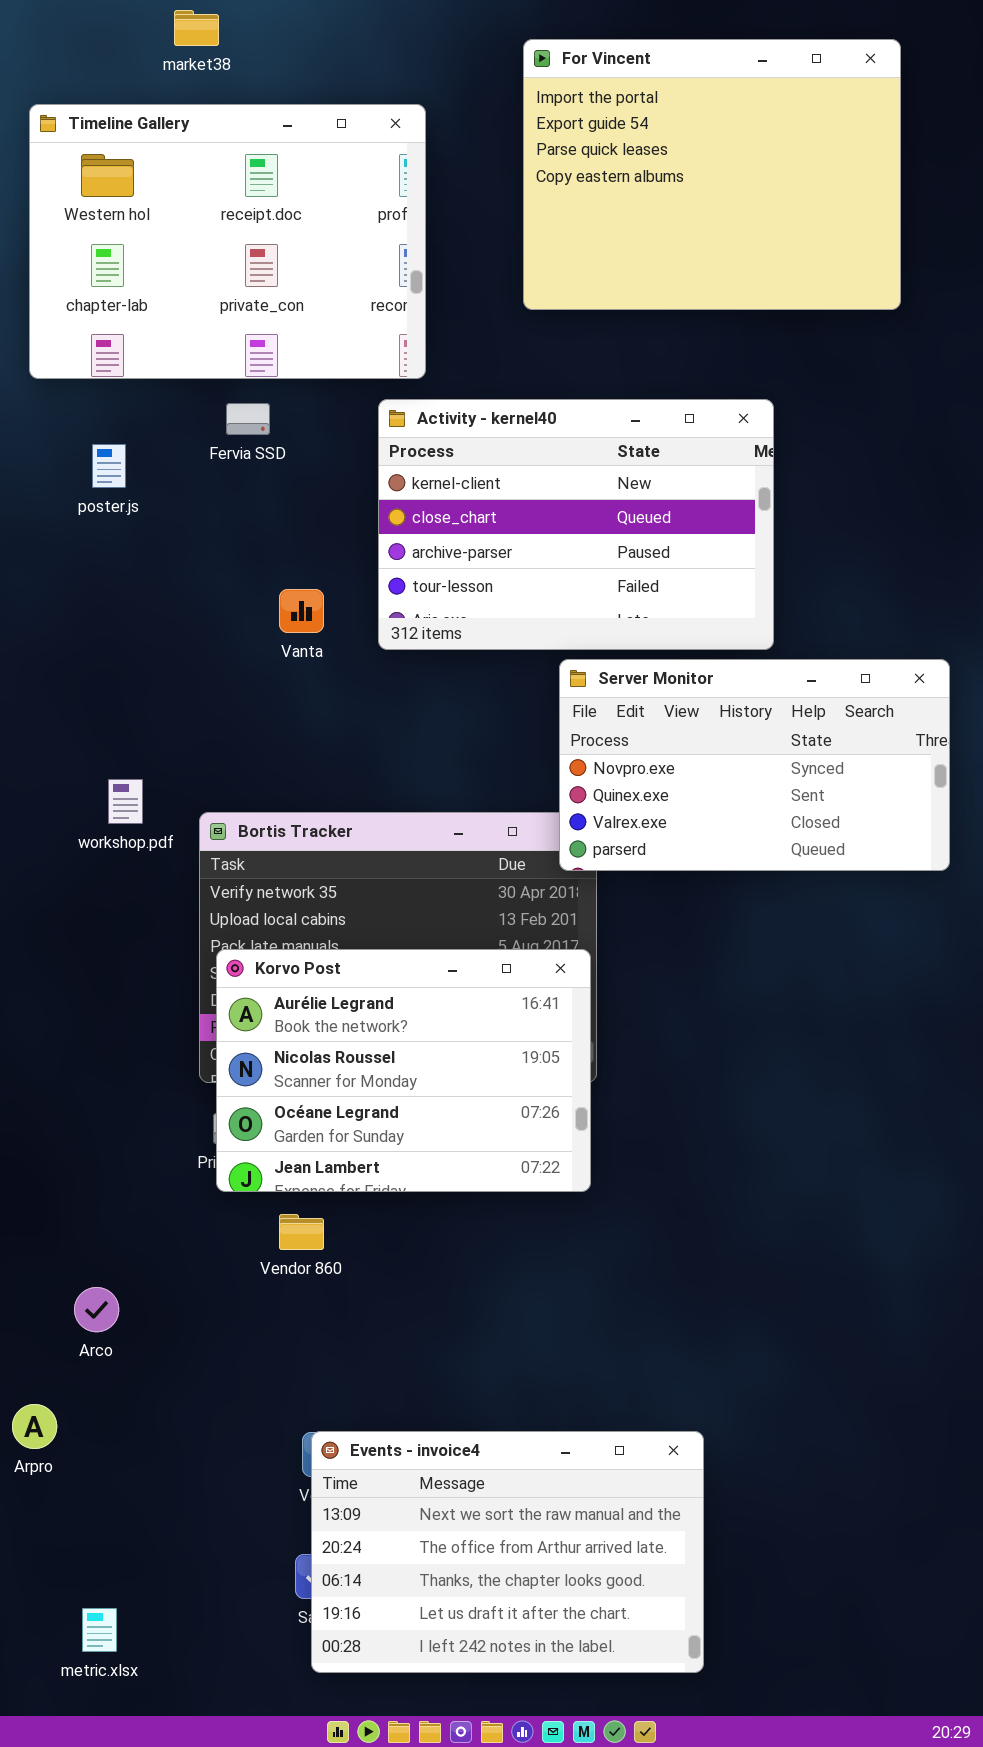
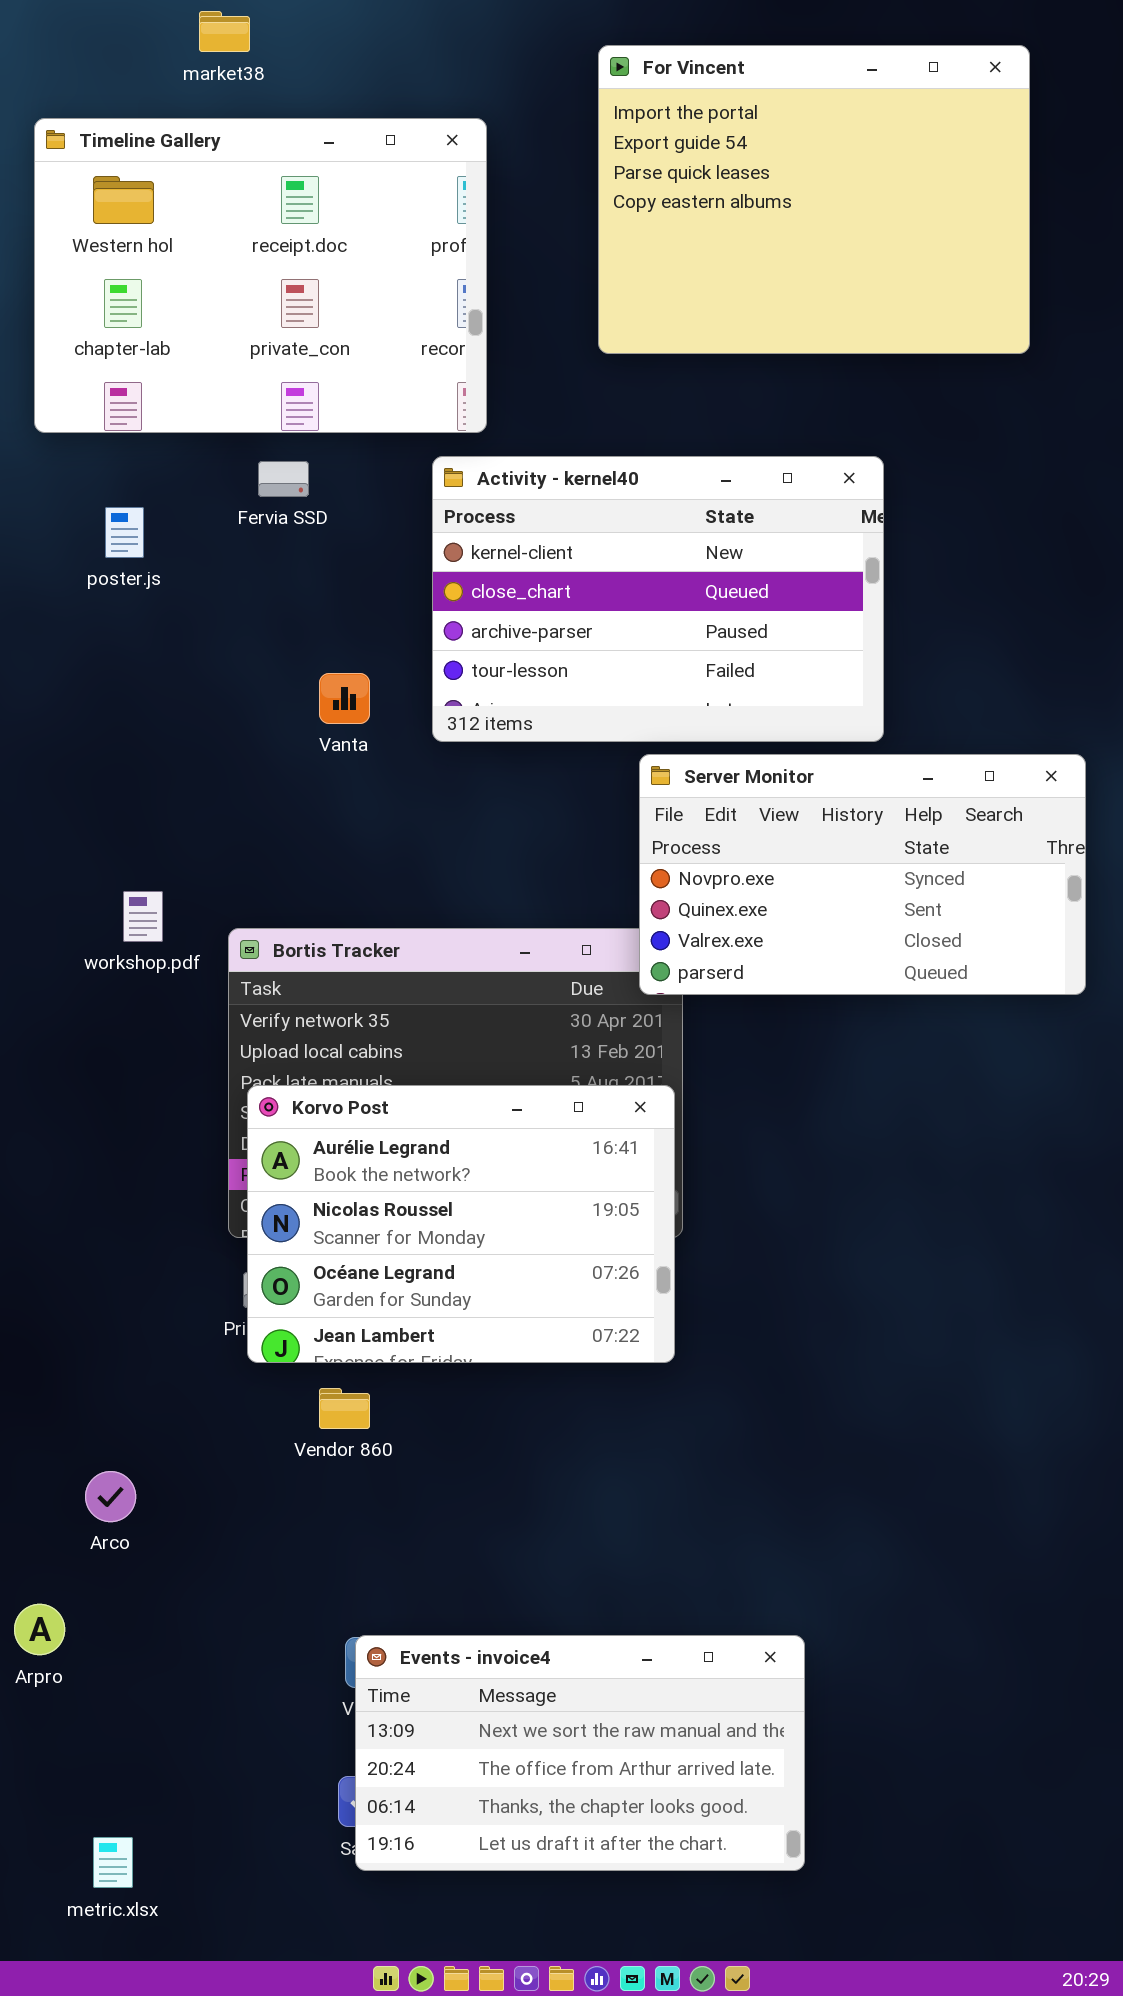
Events - invoice4: [311,1431,704,1673] -> [355,1635,805,1871], resized

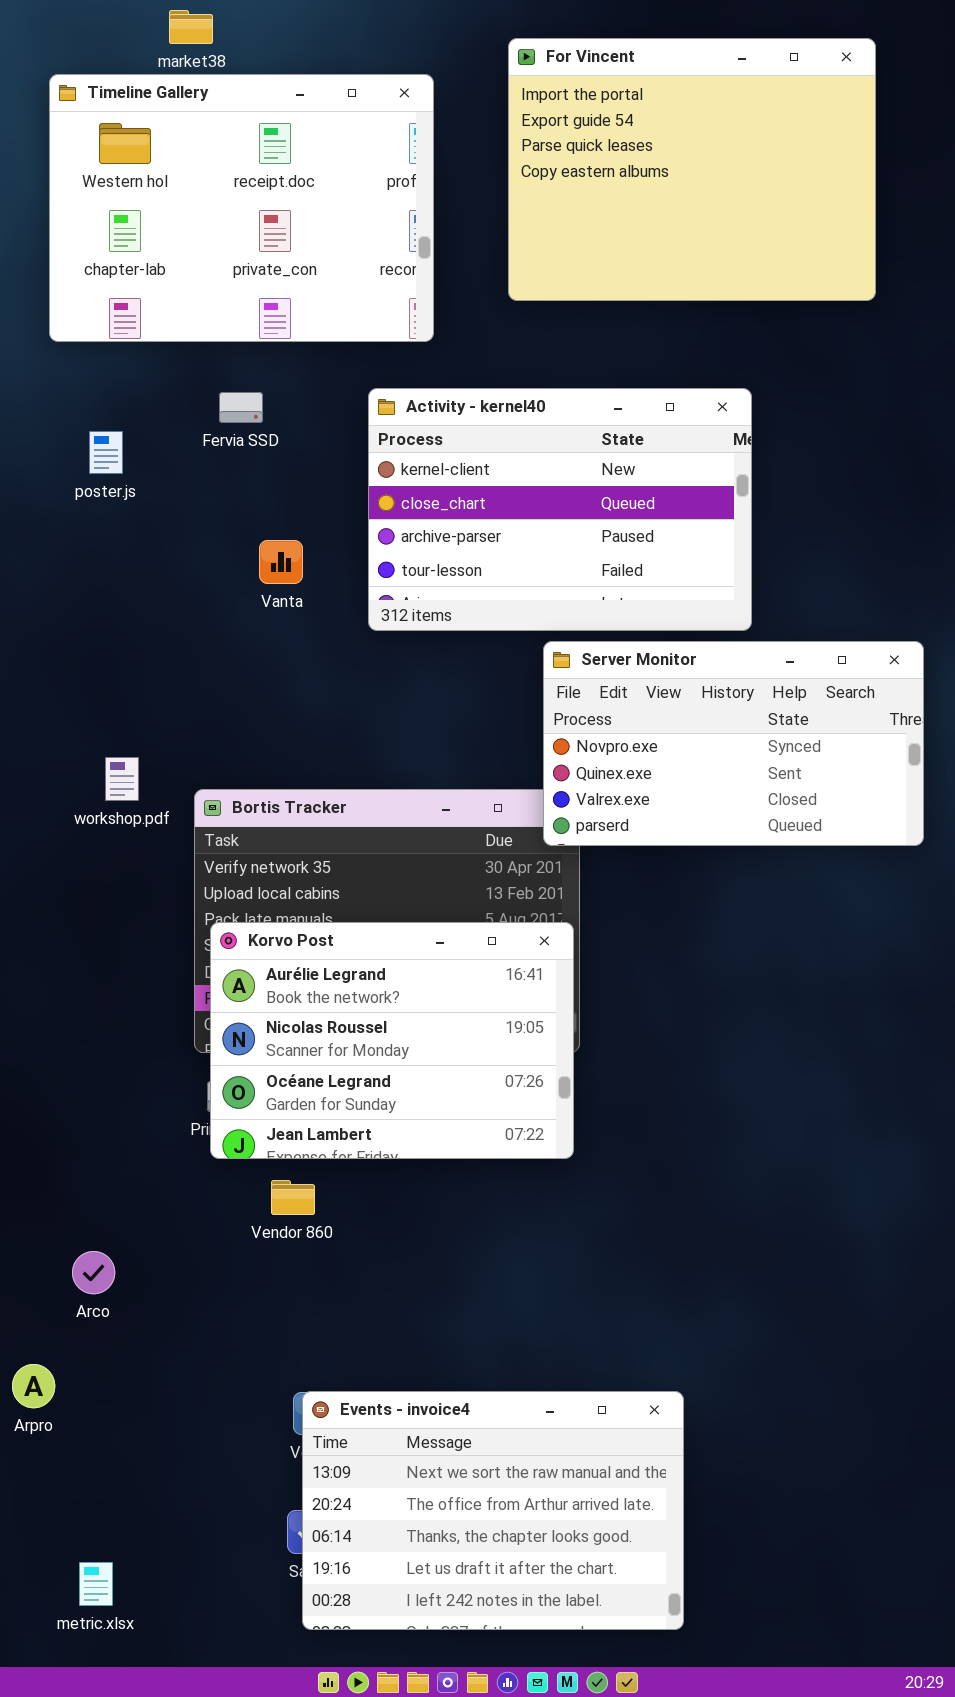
Timeline Gallery: [34,118,487,433] -> [49,74,434,342], moved
Vanta: [319,673,370,724] -> [259,540,303,584], moved
Events - invoice4: [355,1635,805,1871] -> [302,1391,684,1630], resized

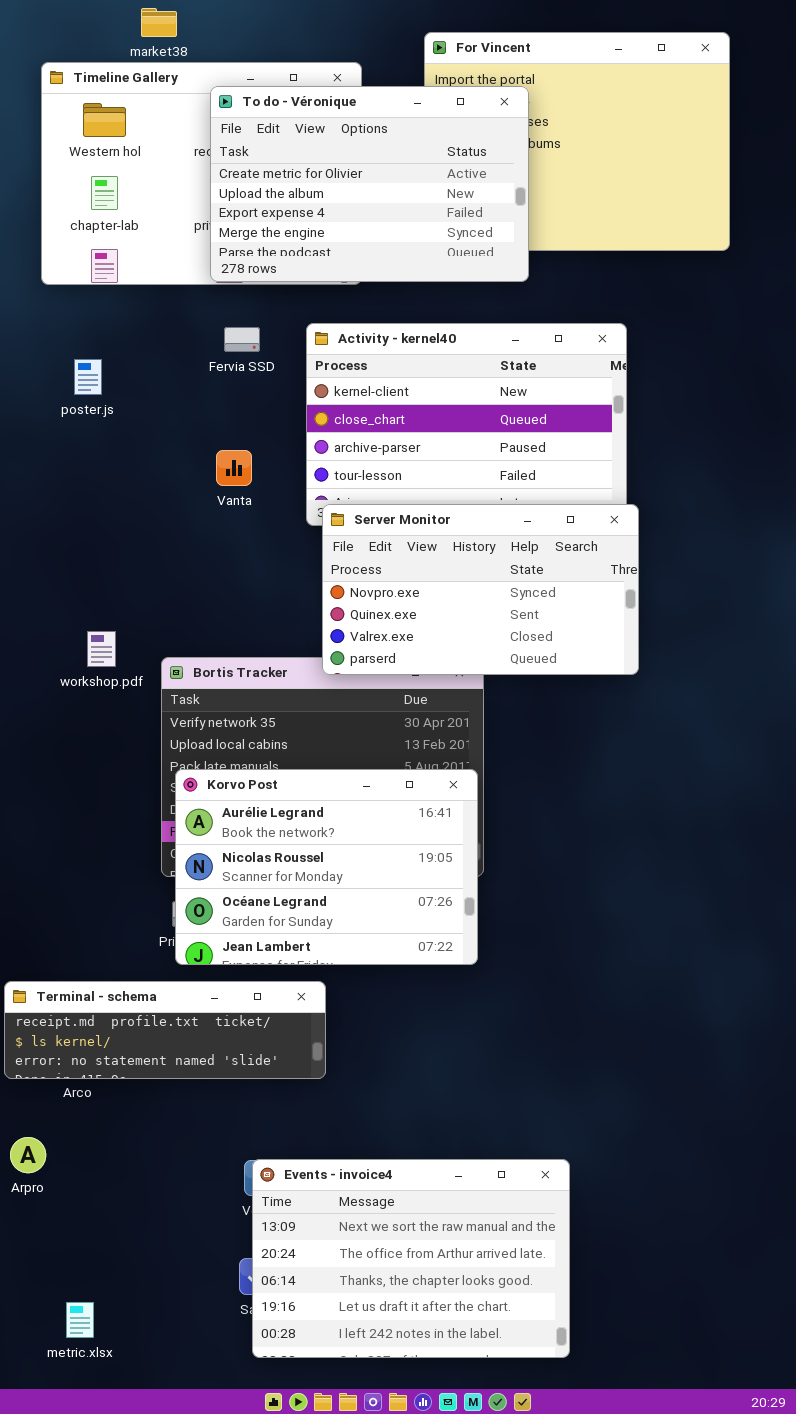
To do - Véronique: none -> [210,86,529,282], opened
Fervia SSD: [219,392,263,423] -> [224,327,260,352], moved
Server Monitor: [543,641,924,846] -> [322,504,639,675], moved
Terminal - schema: none -> [4,981,326,1079], opened

